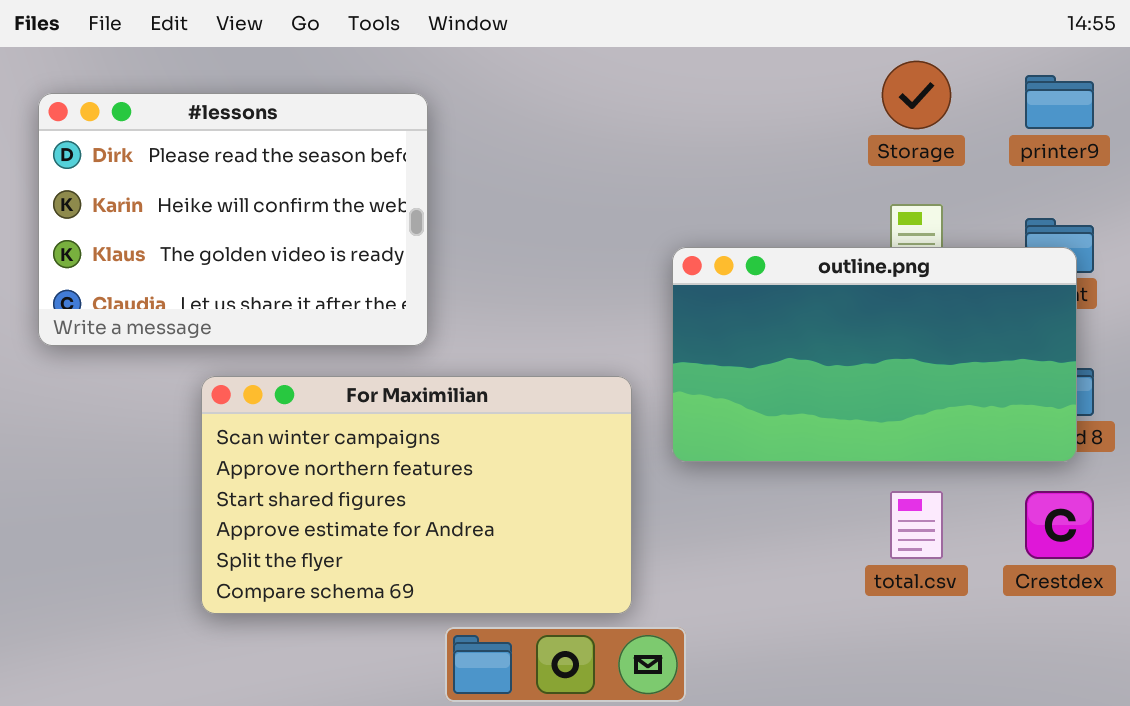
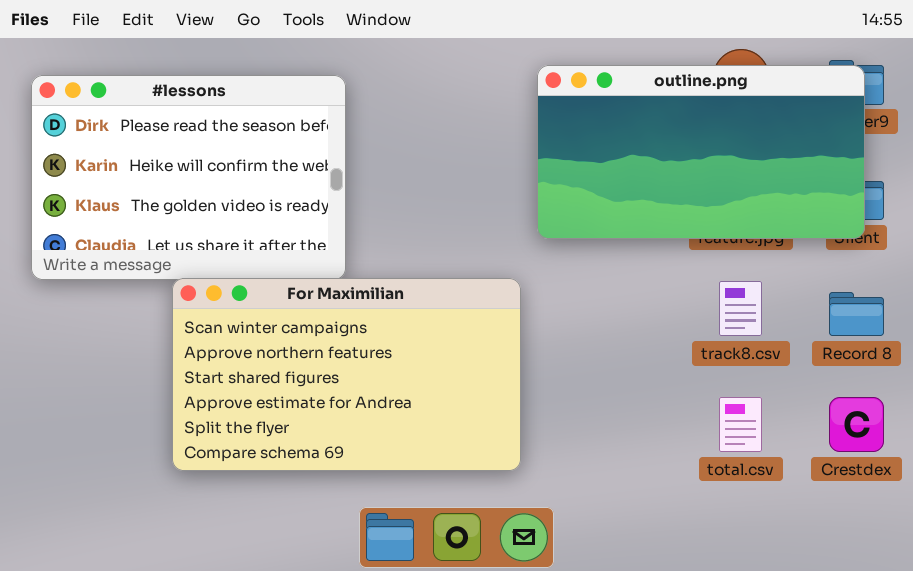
outline.png: [672,247,1077,462] -> [537,65,865,239], moved
For Maximilian: [201,376,632,614] -> [172,278,521,471], moved

